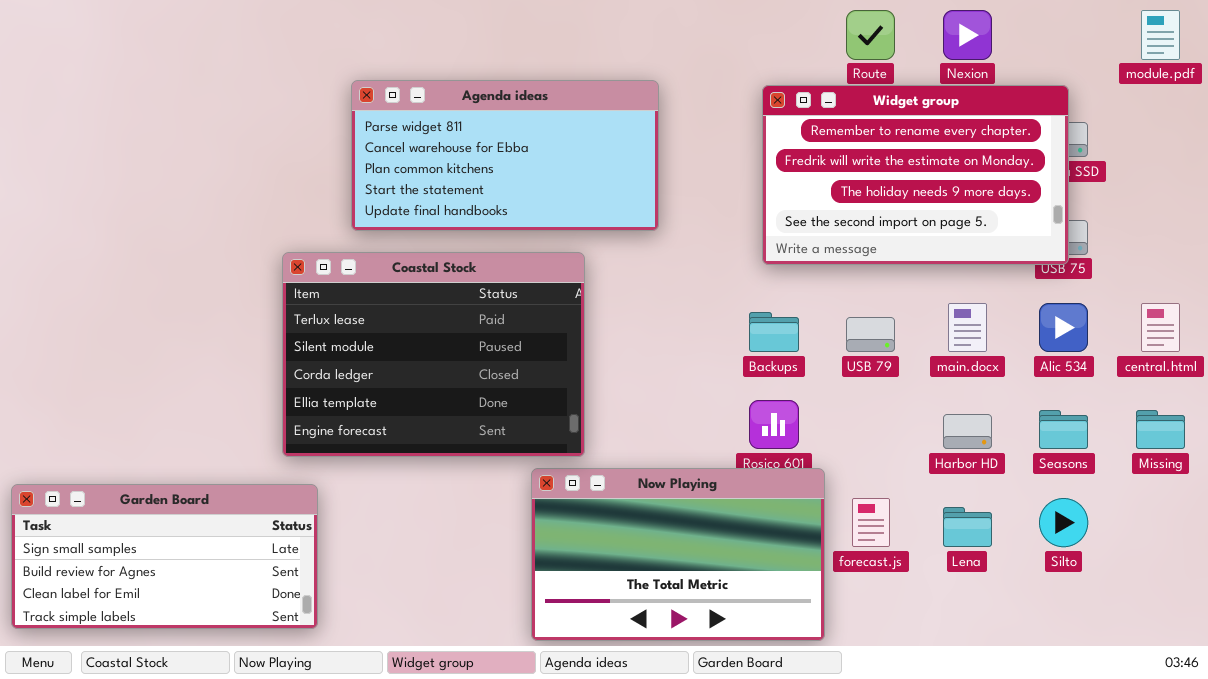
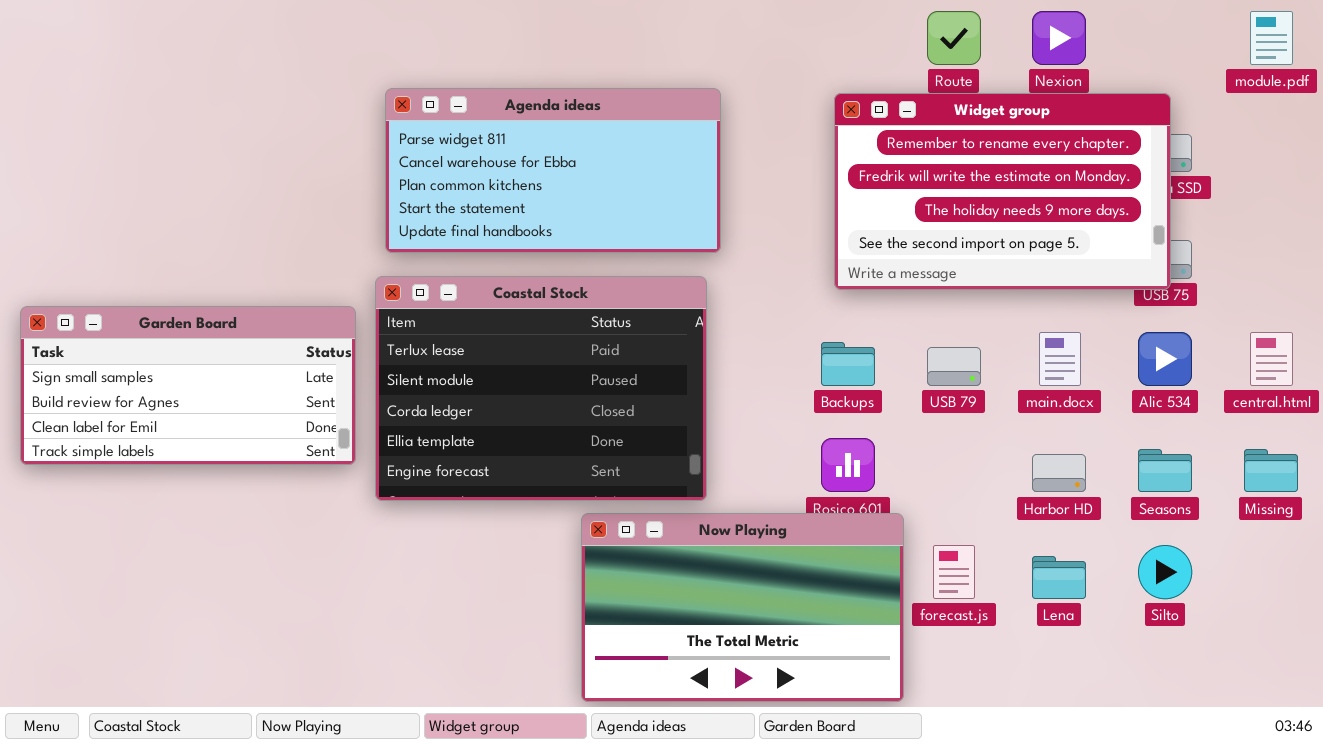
Coastal Stock: [282,252,585,457] -> [375,276,707,501], moved
Garden Board: [11,484,318,629] -> [20,306,356,465], moved

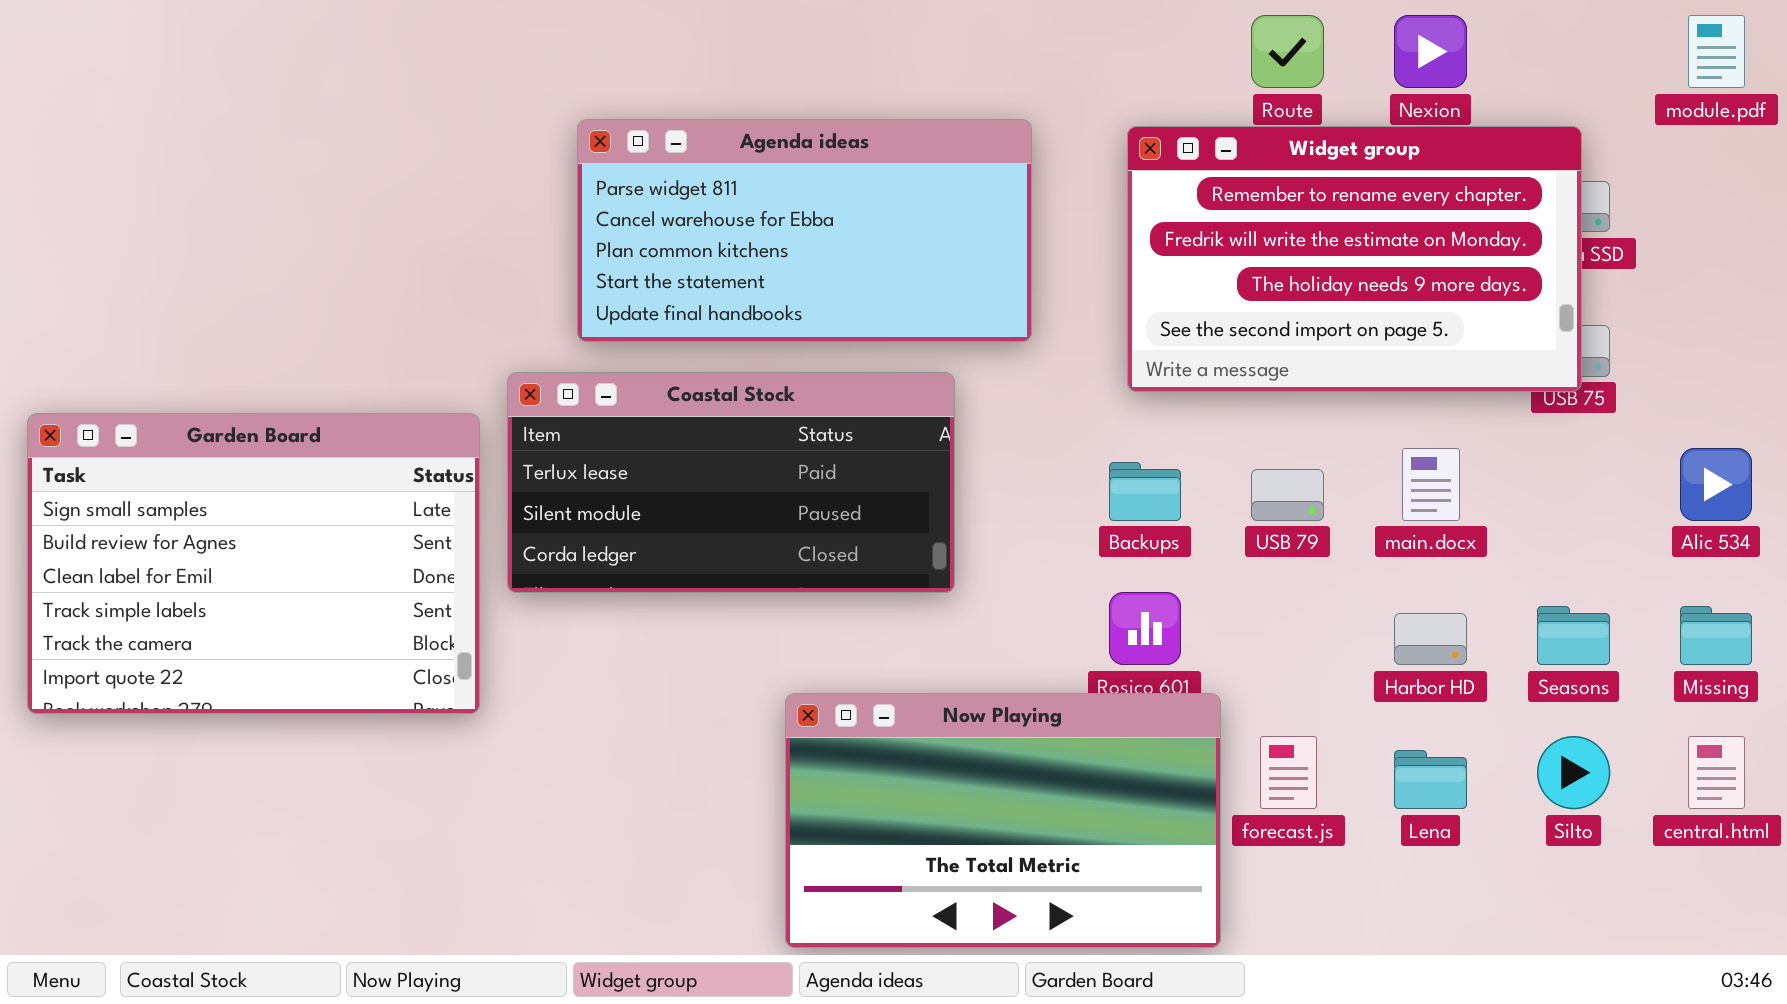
Agenda ideas: [385,88,721,253] -> [577,119,1032,342], moved
Coastal Stock: [375,276,707,501] -> [507,372,955,593], resized
Garden Board: [20,306,356,465] -> [27,413,480,714], resized
Alic 534: [1138,332,1192,386] -> [1680,448,1752,521], moved
central.html: [1250,332,1293,386] -> [1688,736,1745,809], moved

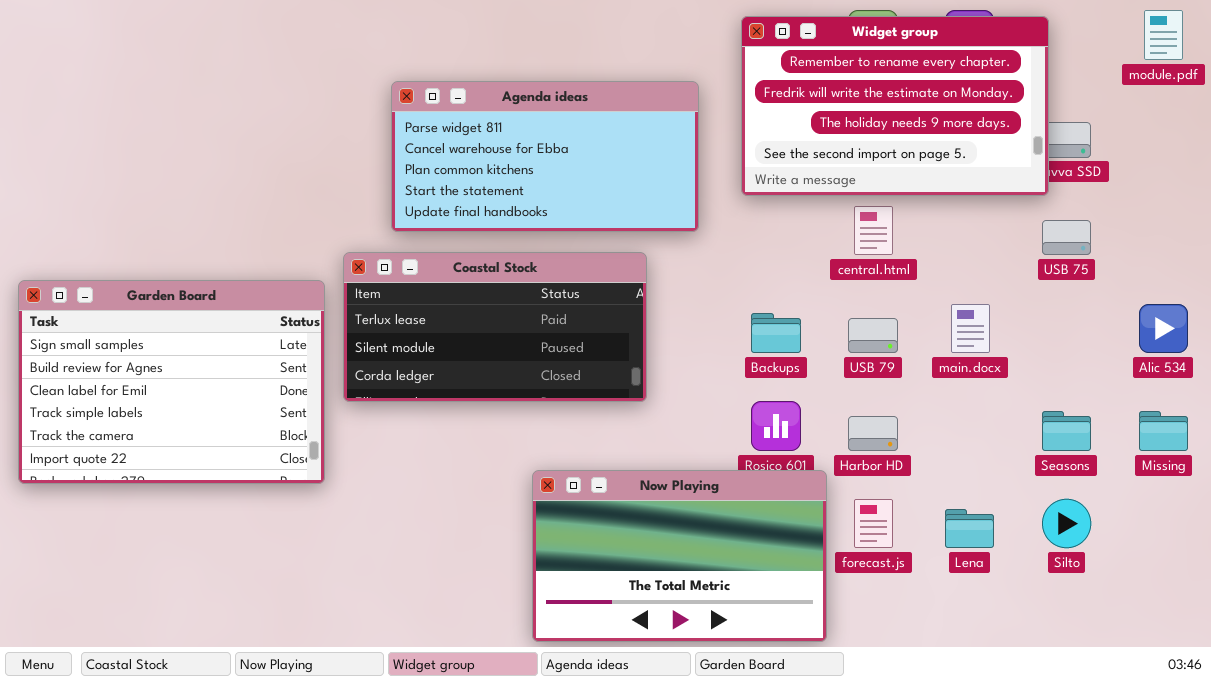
Widget group: [1127,126,1582,392] -> [741,16,1049,196], moved
Harbor HD: [1394,613,1467,665] -> [848,416,898,451], moved
central.html: [1688,736,1745,809] -> [854,206,893,255], moved

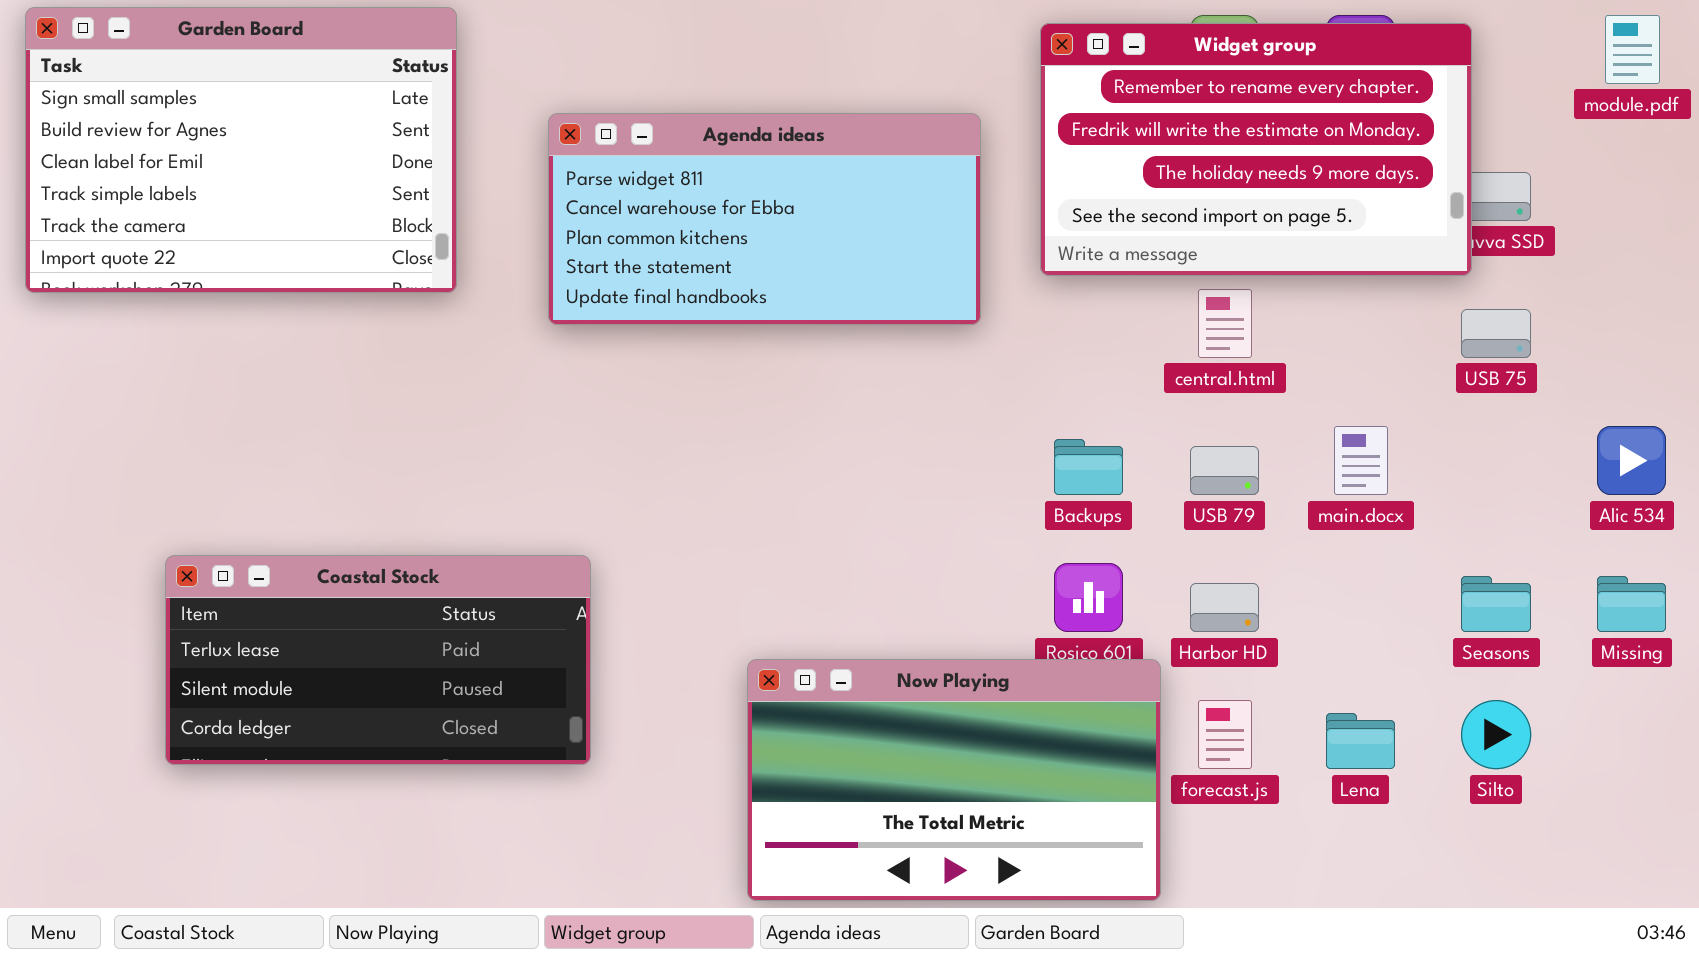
Coastal Stock: [343,252,647,402] -> [165,555,591,765], moved
Garden Board: [18,280,325,484] -> [25,7,457,293], moved

